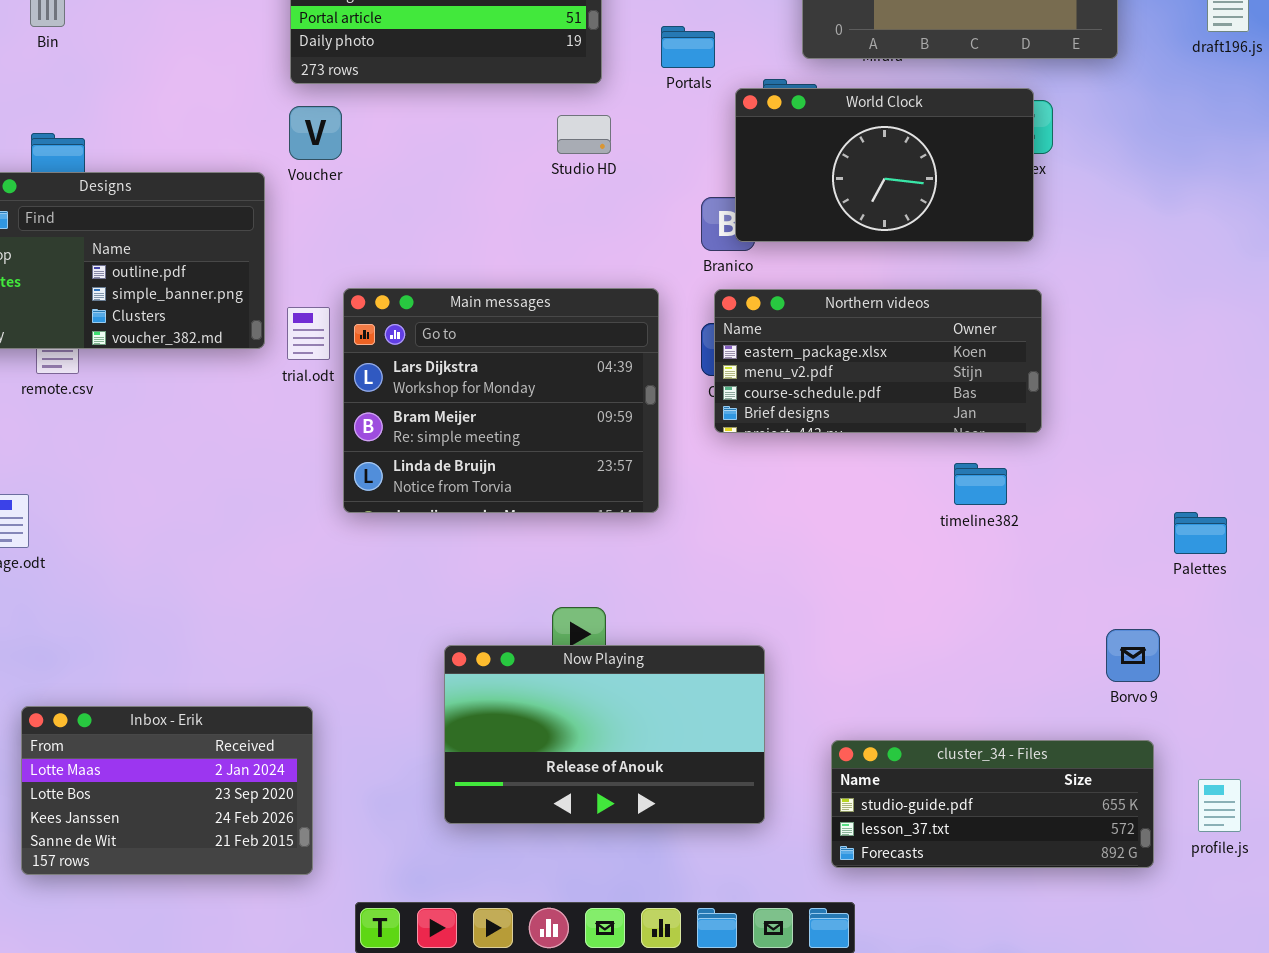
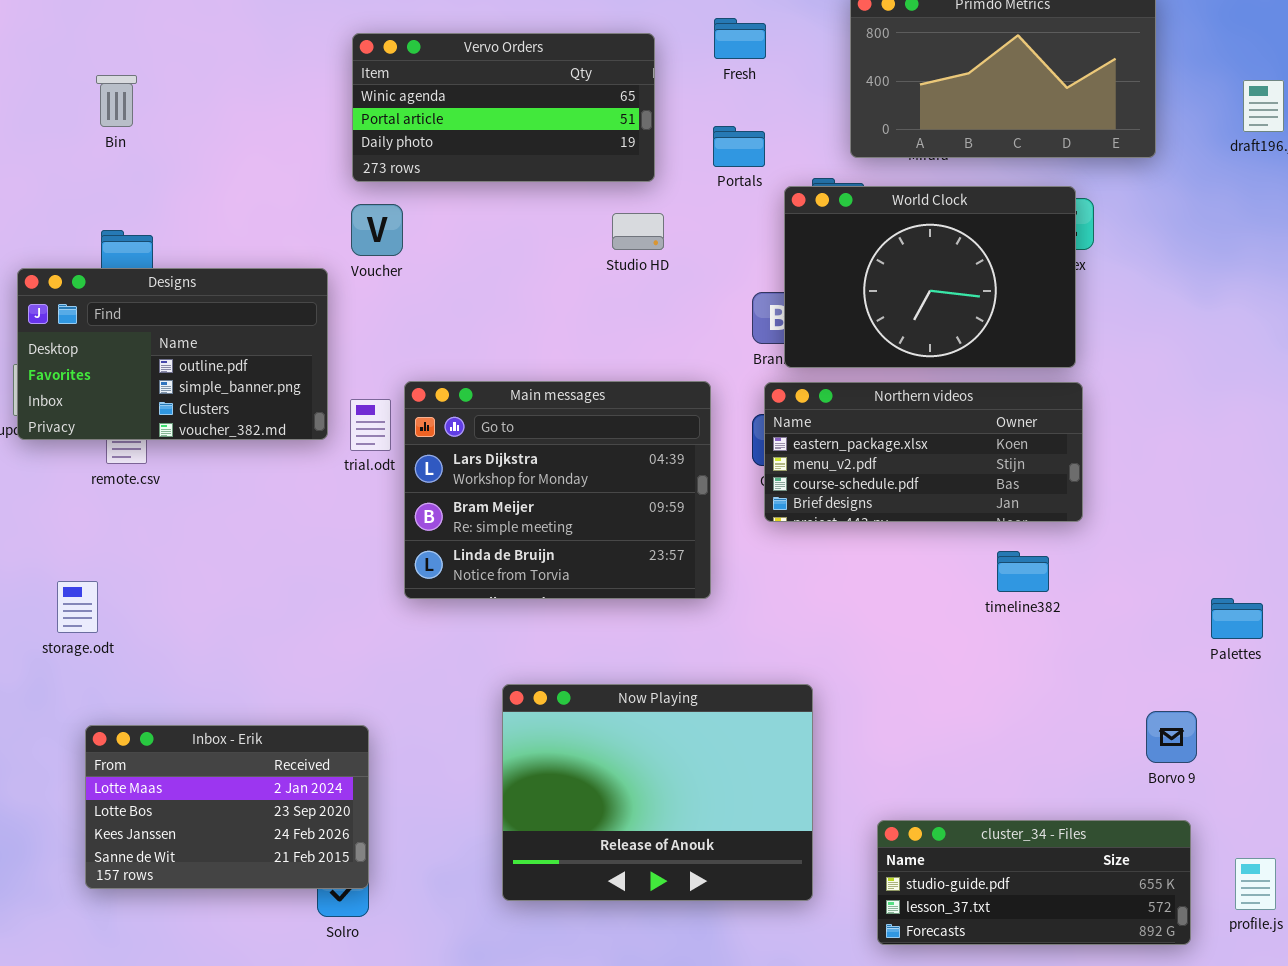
World Clock: [735,88,1034,242] -> [784,186,1076,368], resized
Now Playing: [444,645,765,824] -> [502,684,813,901], resized
Inbox - Erik: [21,706,313,875] -> [85,725,369,889], moved

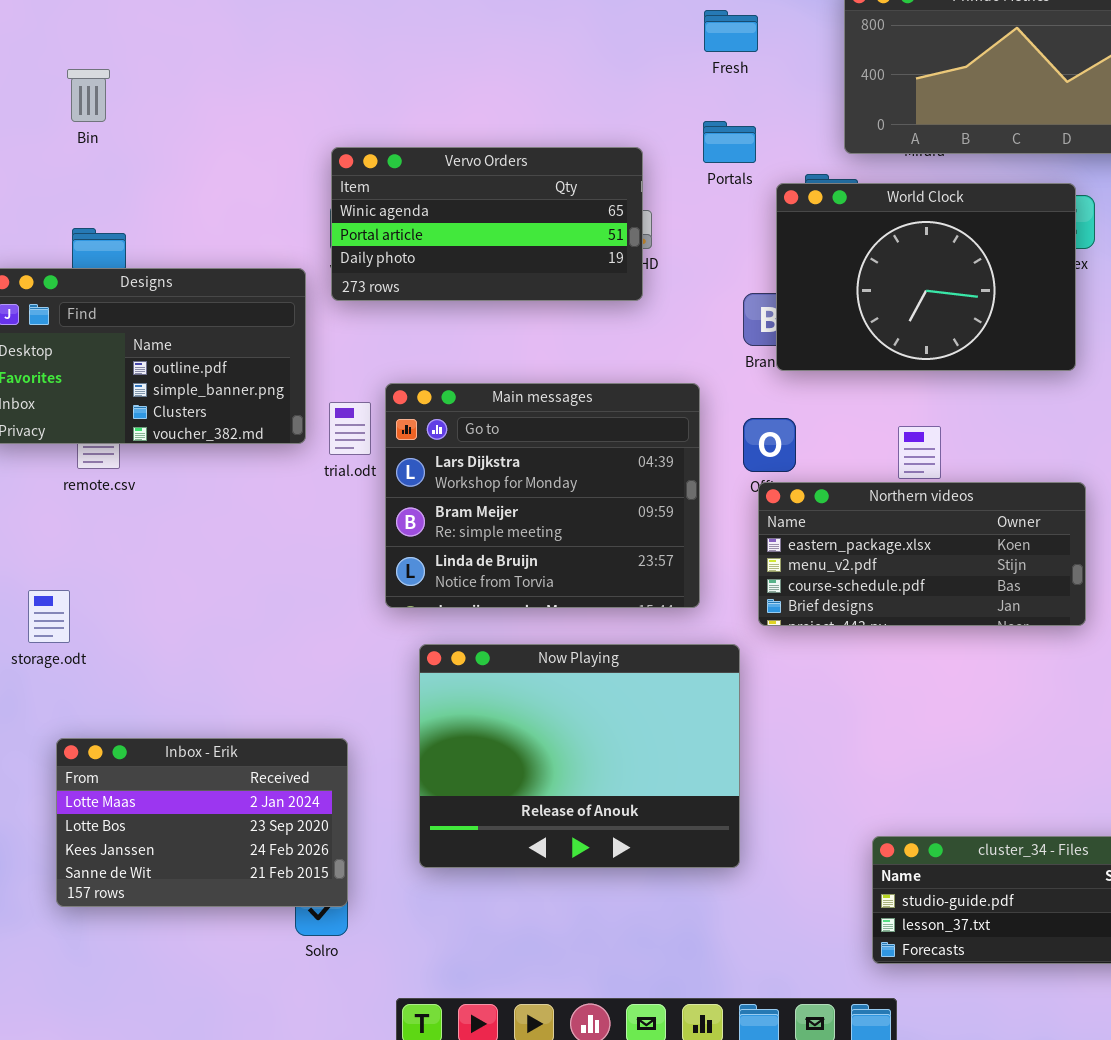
Vervo Orders: [352,33,655,182] -> [331,147,643,301], moved
Northern videos: [764,382,1083,522] -> [758,482,1086,626], moved
Now Playing: [502,684,813,901] -> [419,644,740,868], moved

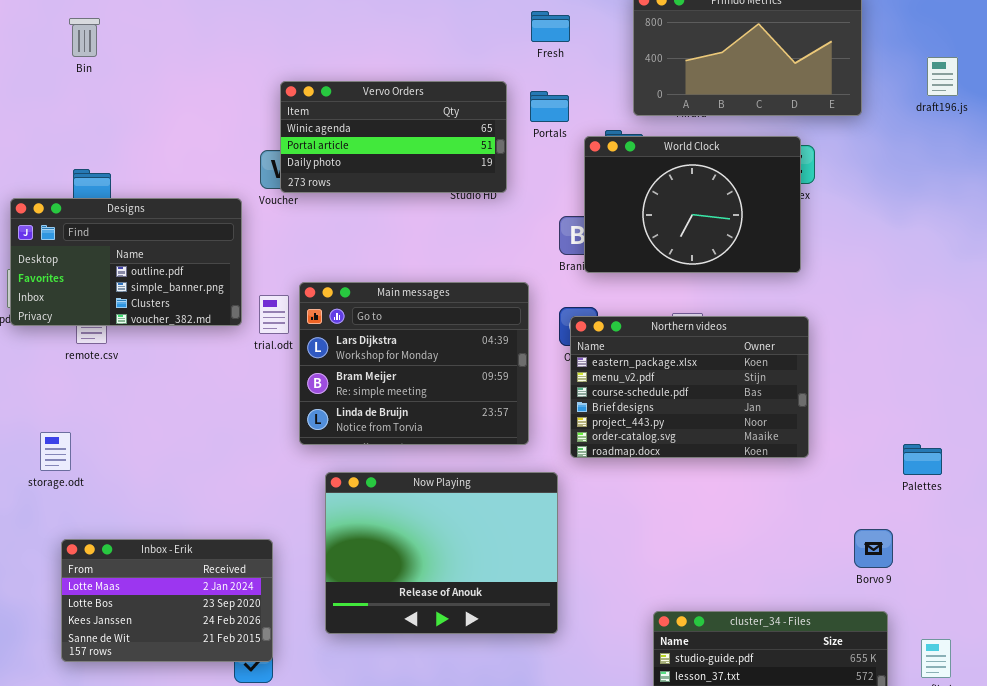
Bin: [67,69,110,122] -> [69,18,100,57], moved
Vervo Orders: [331,147,643,301] -> [280,81,507,193], moved
Northern videos: [758,482,1086,626] -> [570,316,809,458], resized

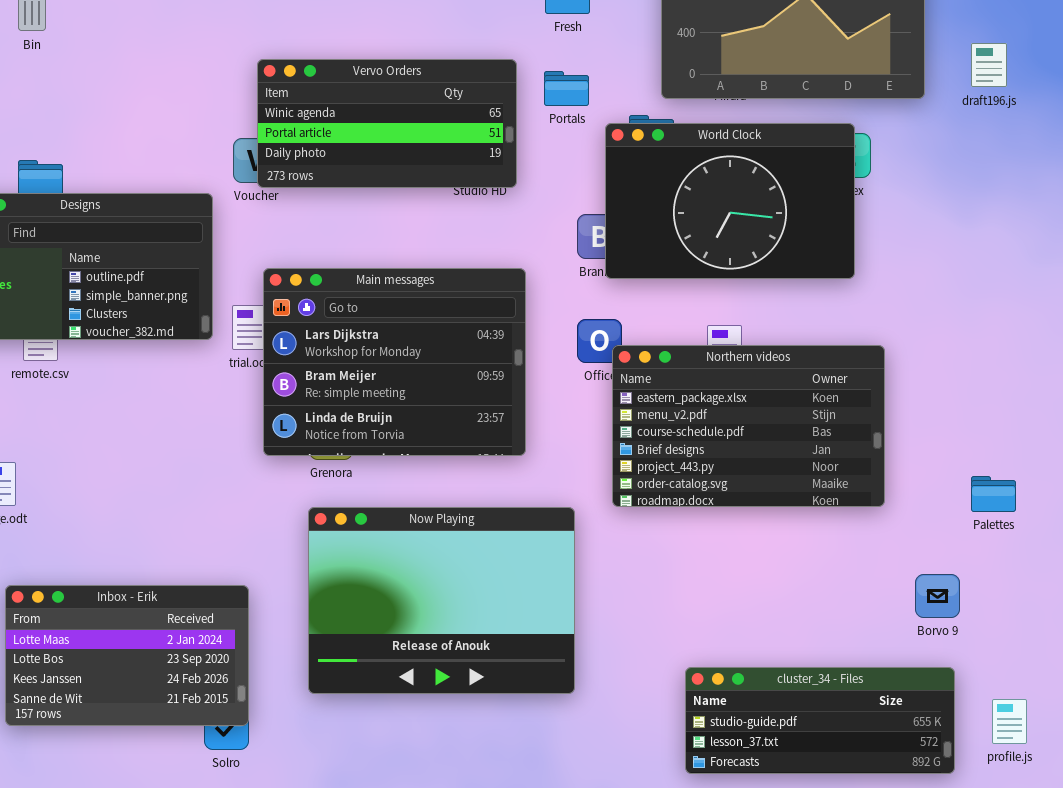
draft196.js: [927,57,958,96] -> [971,43,1007,87], moved
Main messages: [299,282,529,445] -> [263,268,526,456], moved
Northern videos: [570,316,809,458] -> [612,345,885,507], moved

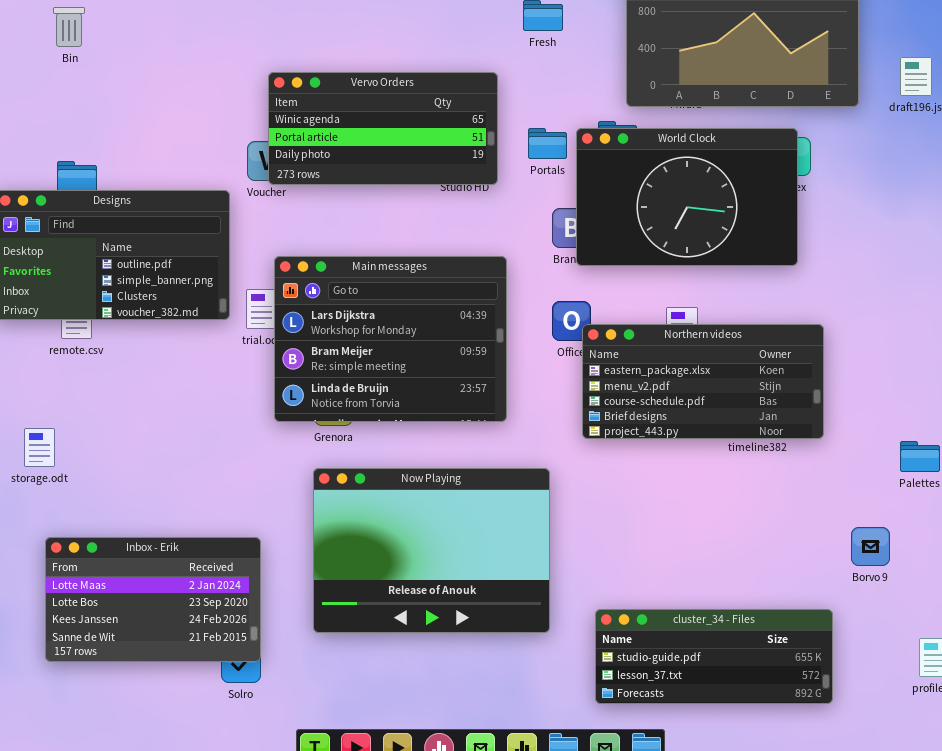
Portals: [544,71,589,106] -> [528,128,567,159], moved
Northern videos: [612,345,885,507] -> [582,324,824,439], resized
cluster_34 - Files: [685,667,955,774] -> [595,609,833,704], moved

